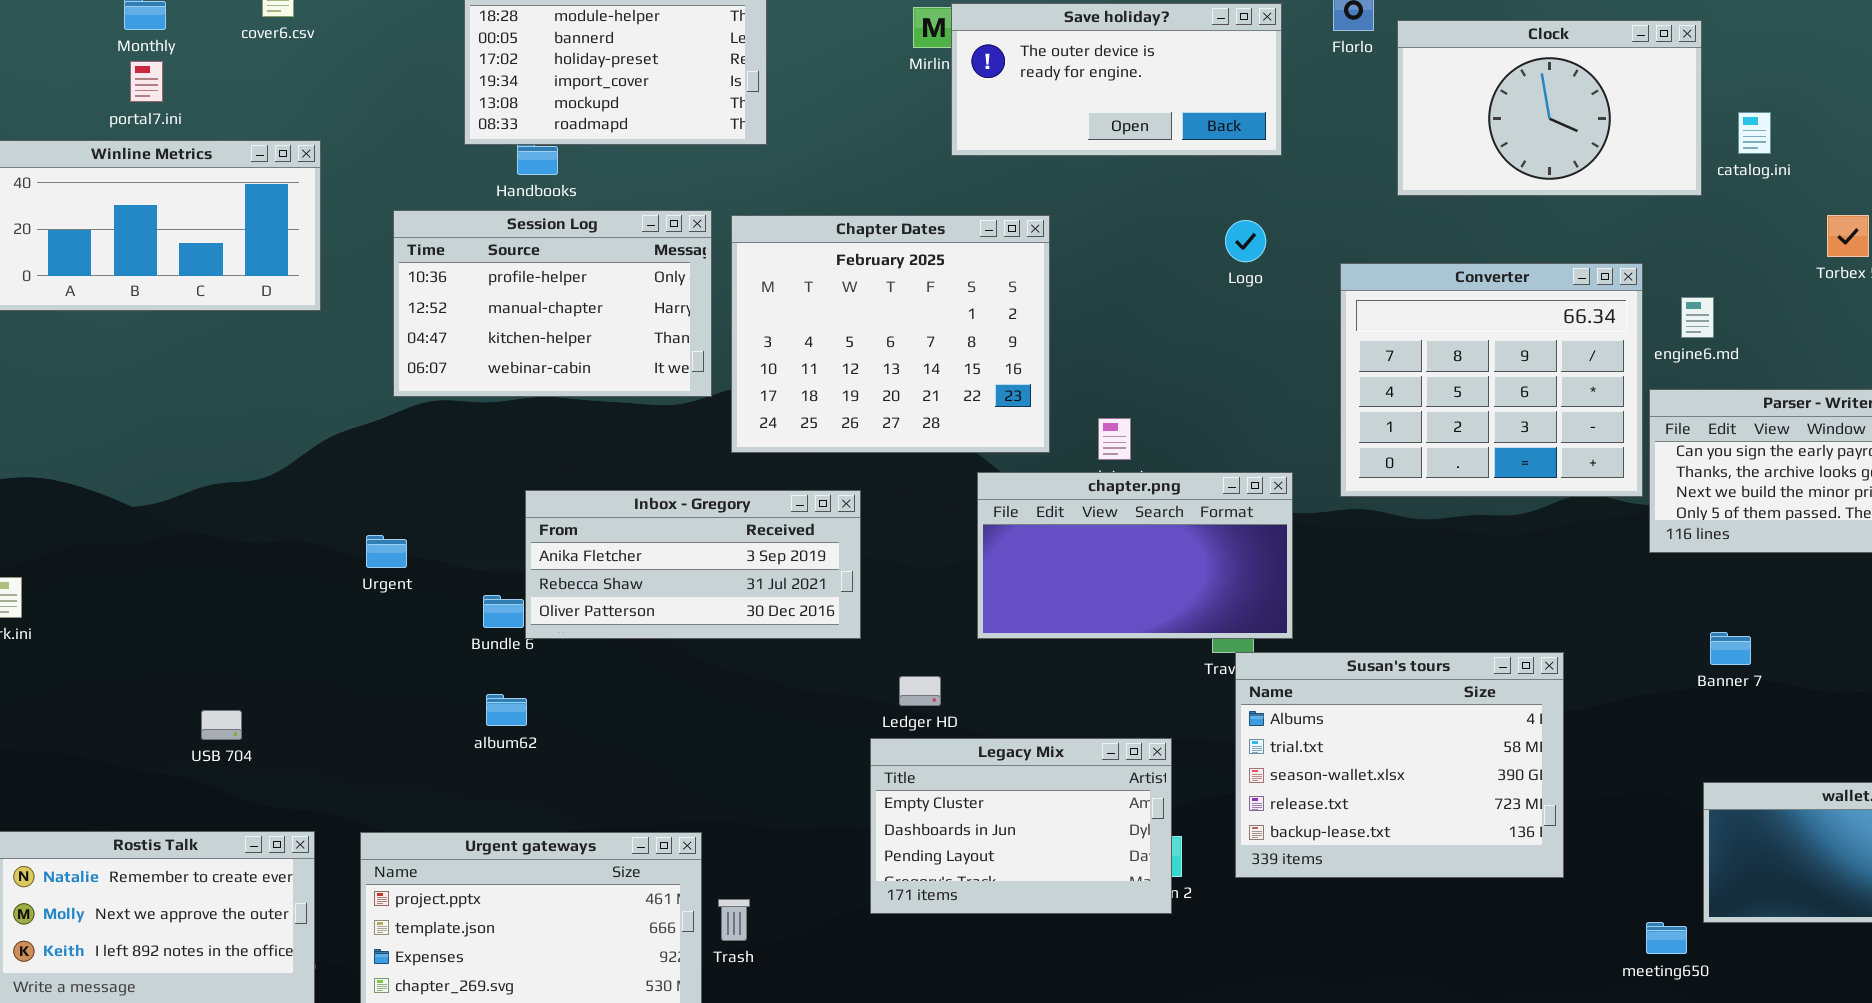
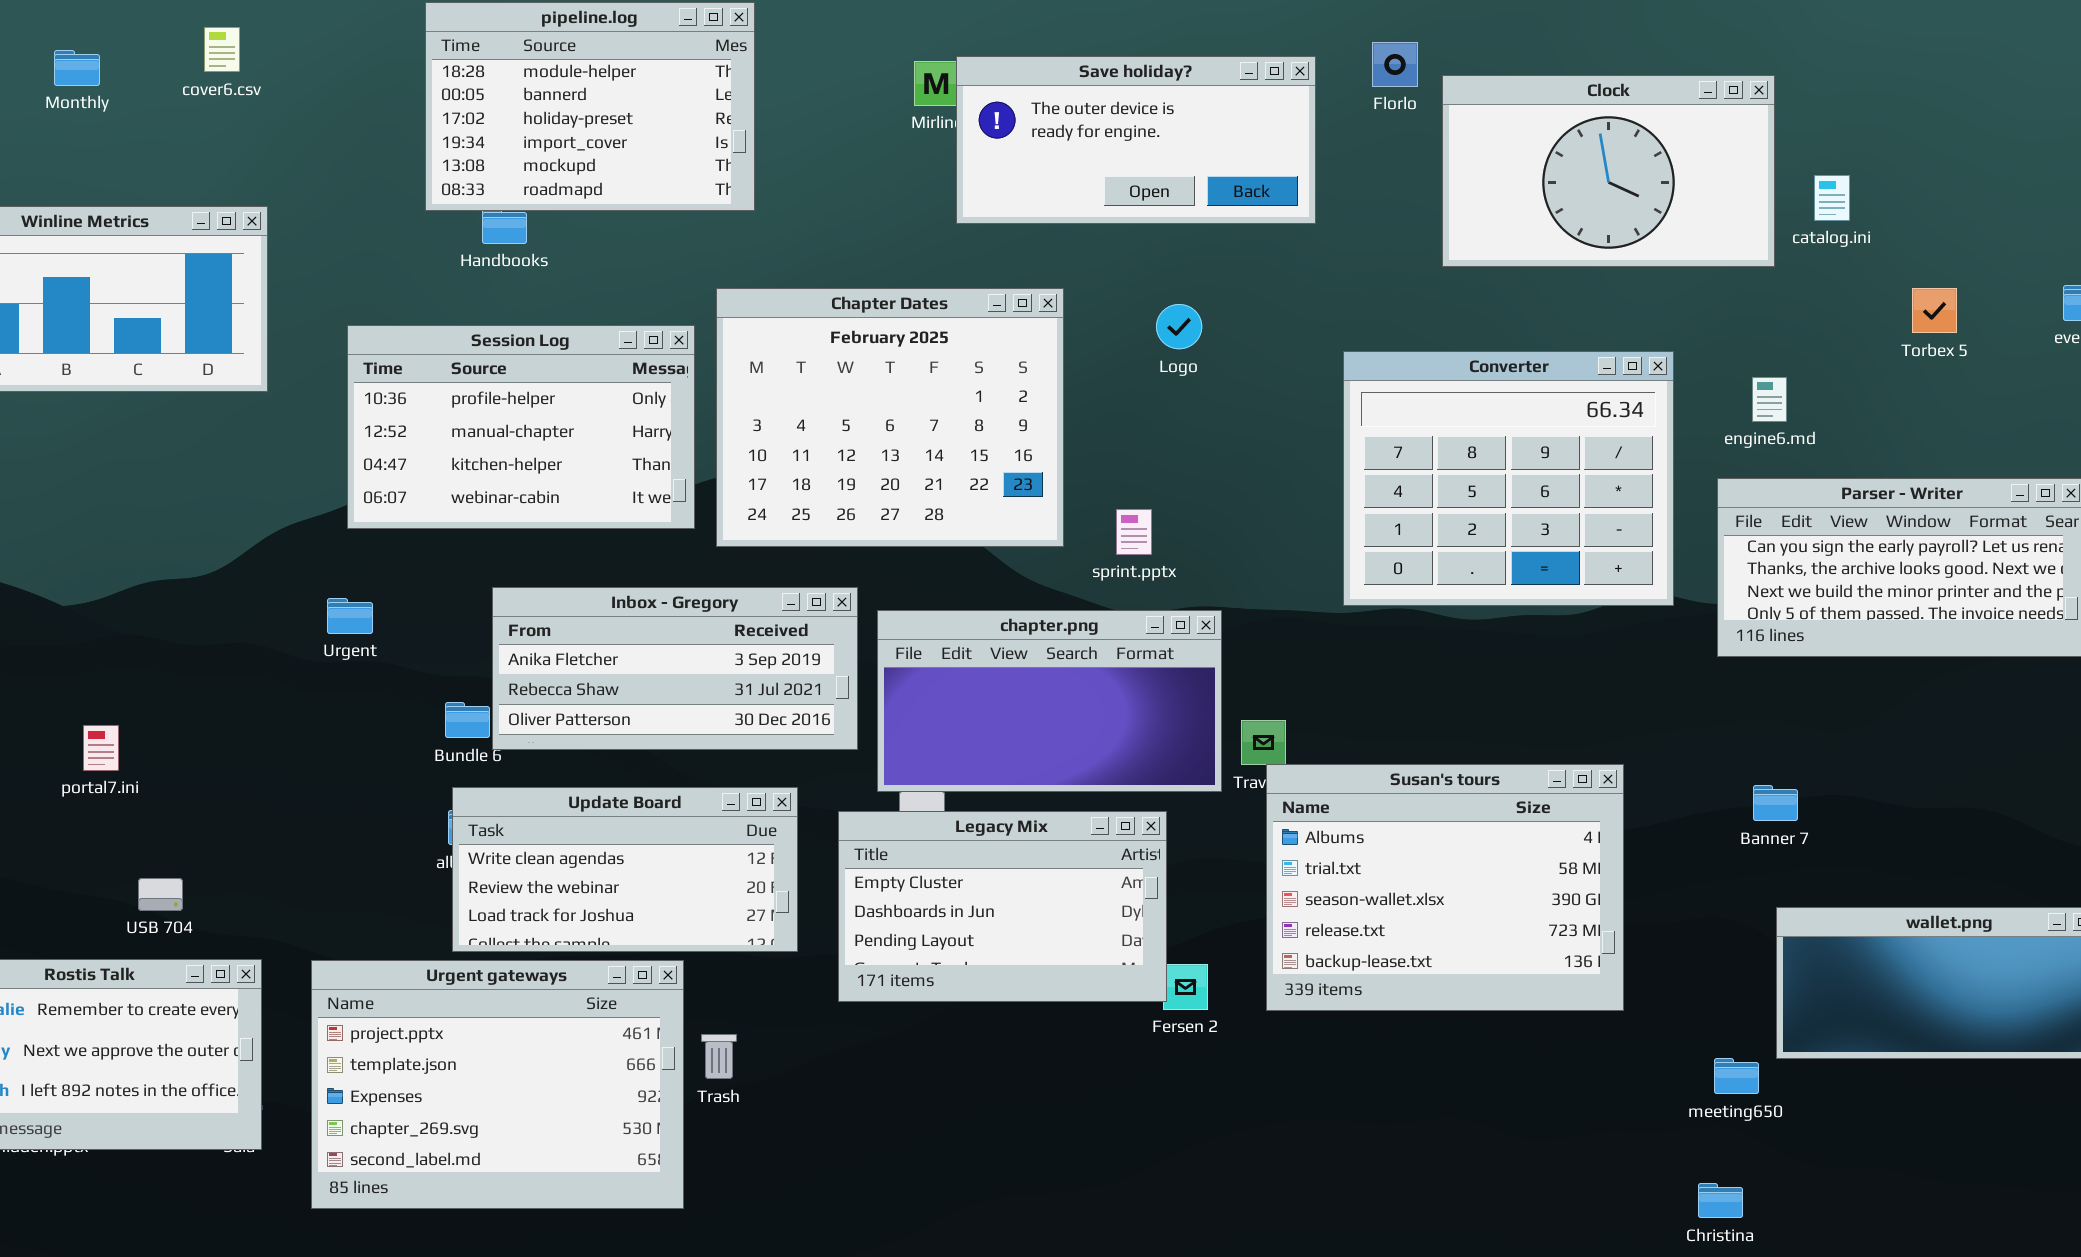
portal7.ini: [130,61,163,102] -> [83,725,119,771], moved
Session Log: [393,210,712,397] -> [347,325,695,529], moved
Logo: [1225,220,1266,262] -> [1156,304,1202,349], moved
Converter: [1340,263,1643,497] -> [1343,351,1674,606], moved
chapter.png: [977,472,1293,639] -> [877,610,1222,792], moved
Urgent: [366,535,407,568] -> [327,598,373,634], moved
Banner 7: [1710,632,1751,665] -> [1753,785,1798,821], moved
Update Board: none -> [452,787,798,952], opened
USB 704: [201,710,242,740] -> [138,878,183,911], moved
Legacy Mix: [870,738,1172,914] -> [838,811,1167,1002], moved

